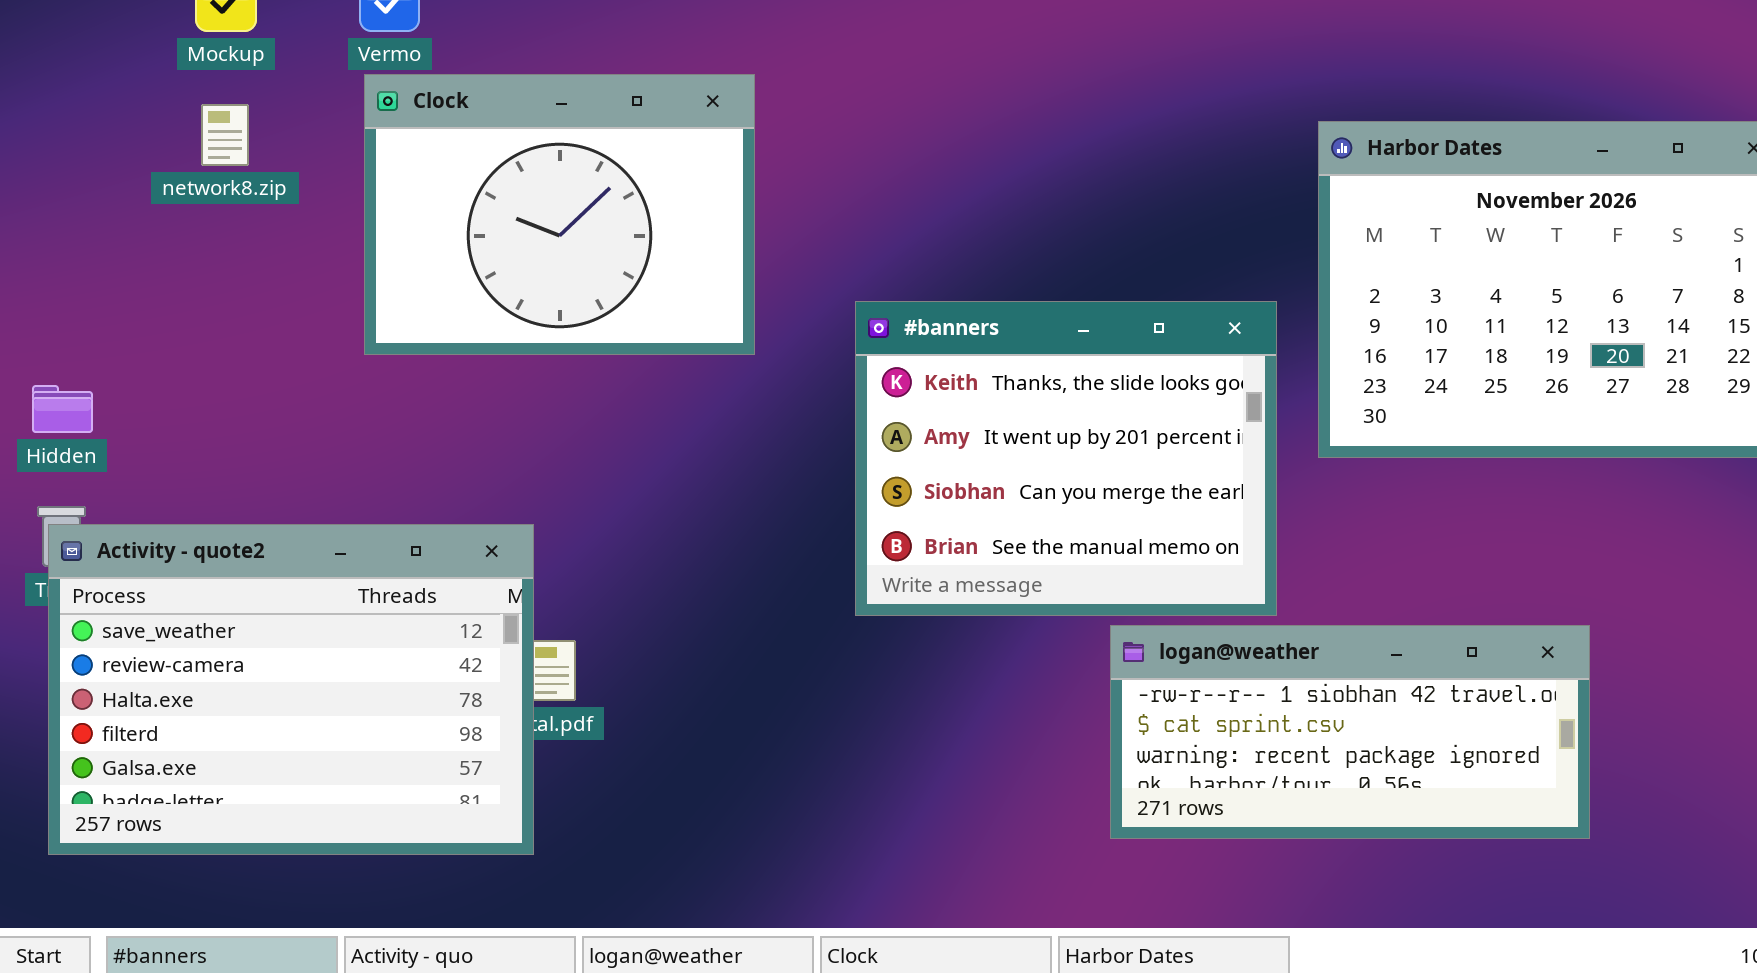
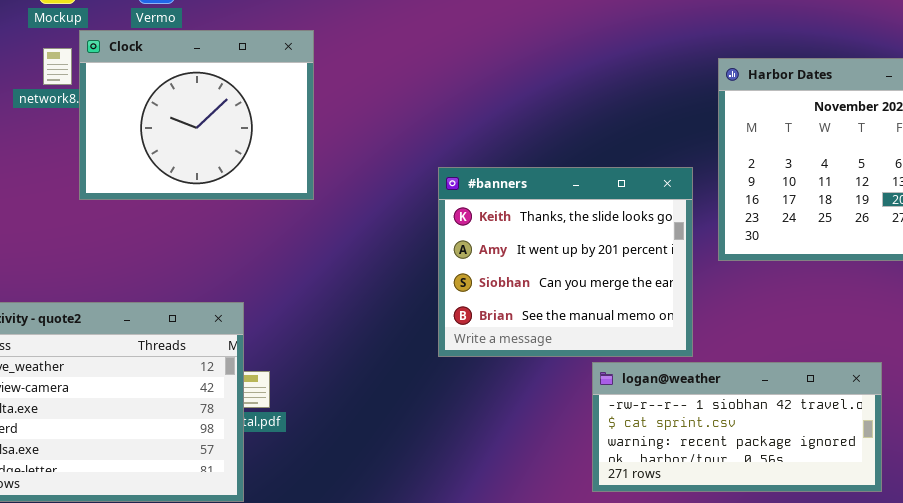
Clock: [364,74,755,355] -> [79,30,314,200], moved

